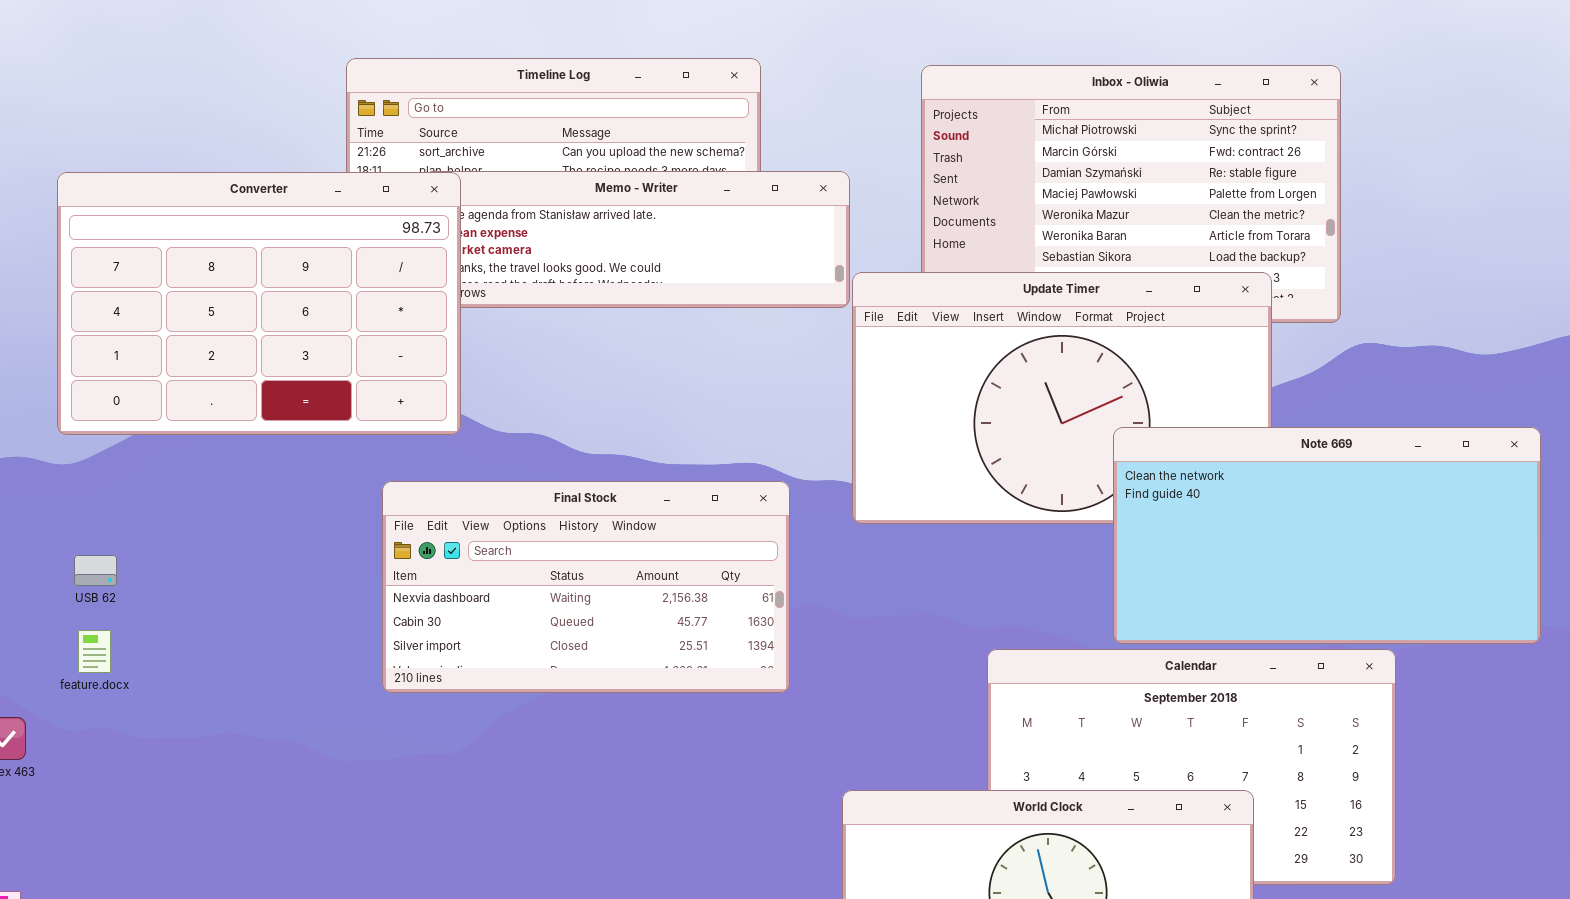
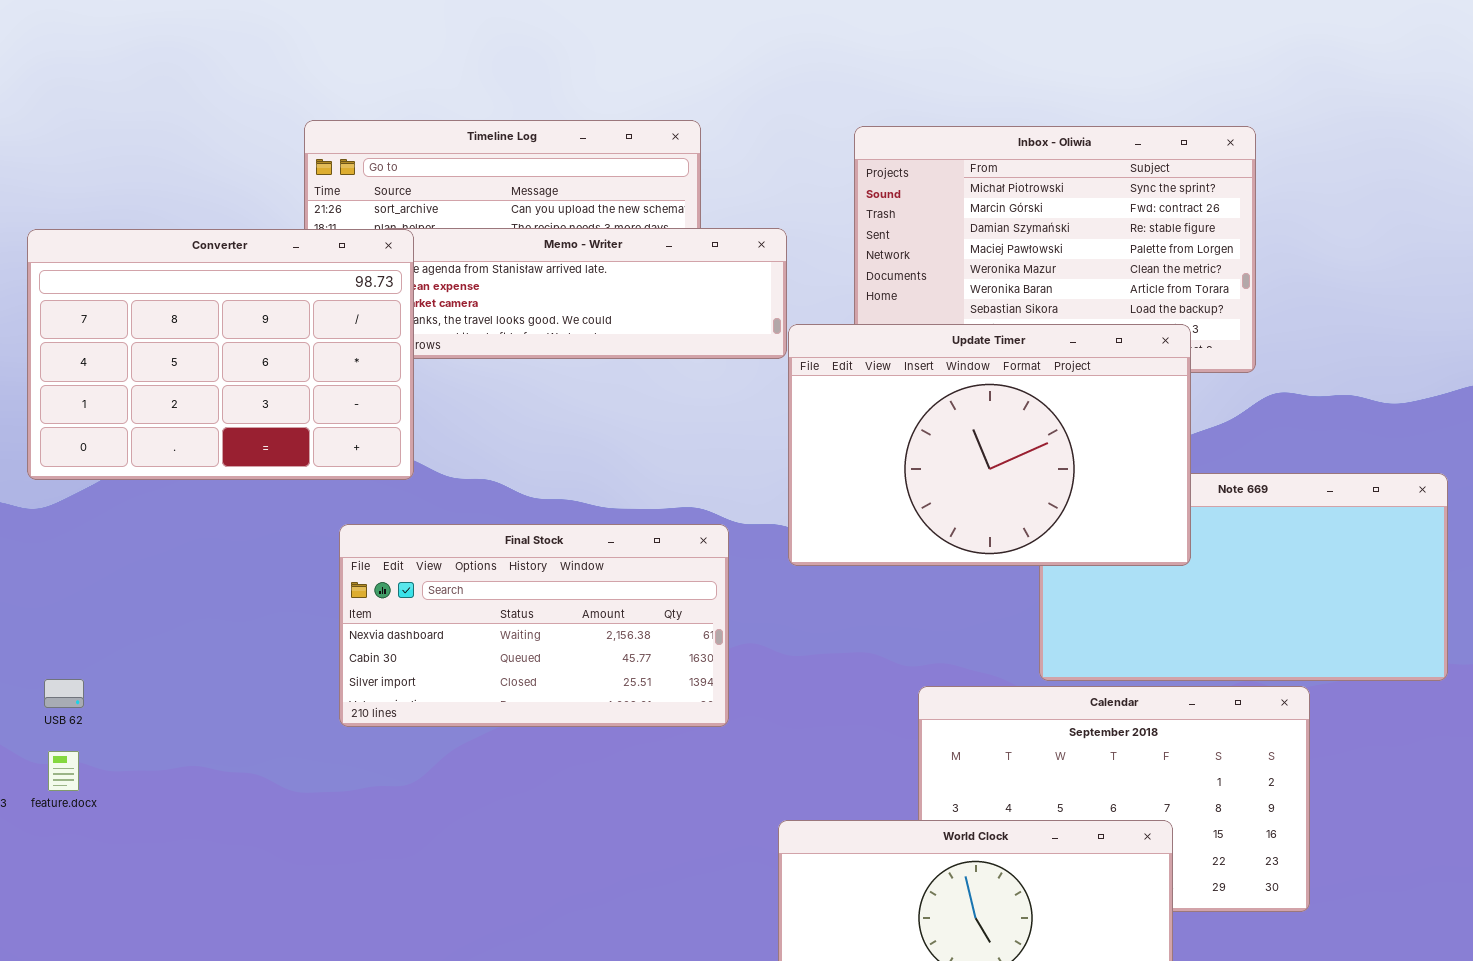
Update Timer: [852,272,1272,524] -> [788,324,1191,566], raised
USB 62: [74,555,117,586] -> [44,679,84,708], moved
feature.docx: [78,630,111,673] -> [48,751,79,791], moved

